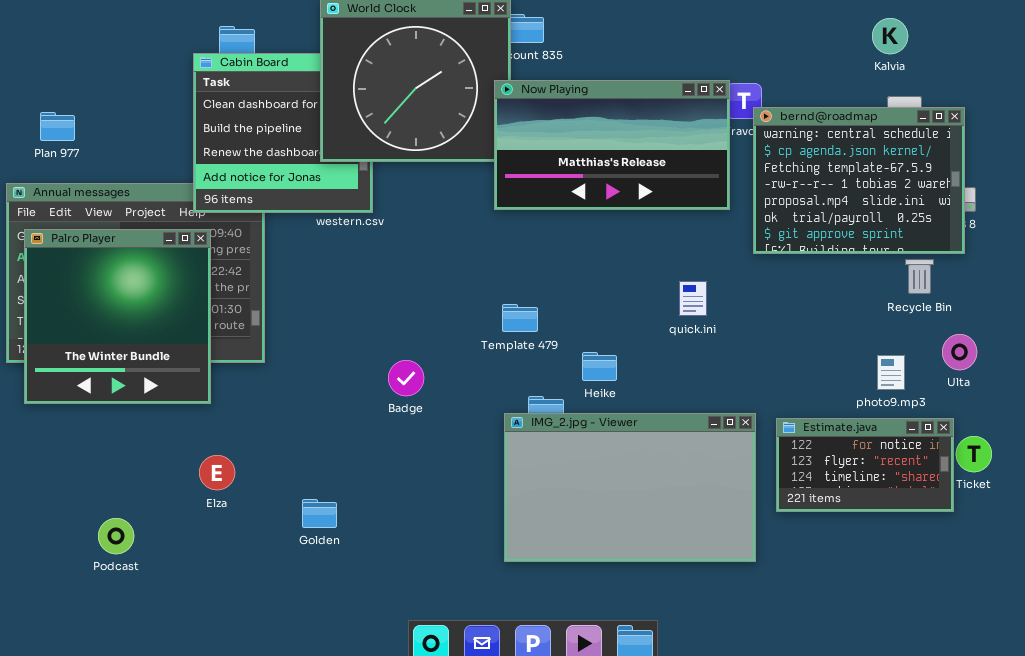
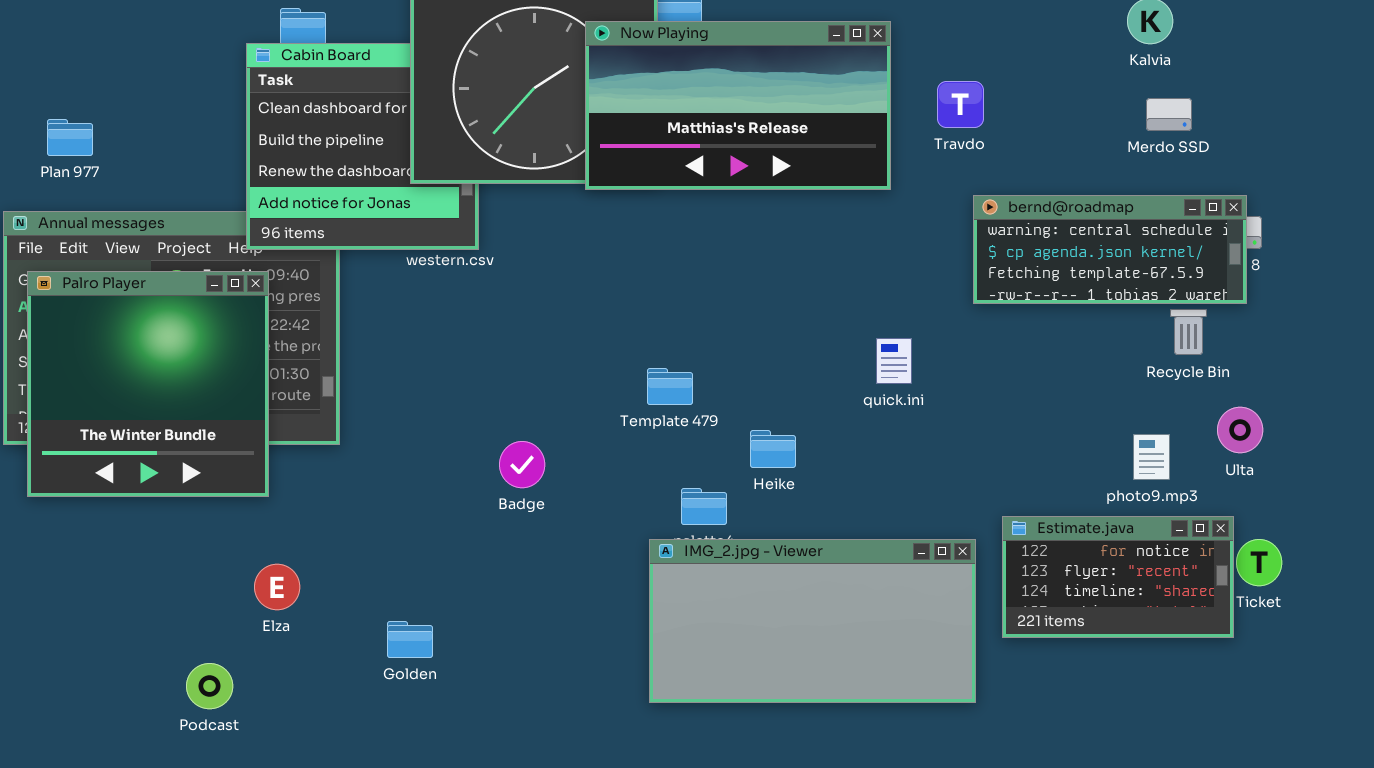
Now Playing: [494,80,730,210] -> [585,21,891,190], moved
bernd@roadmap: [753,107,965,254] -> [973,195,1247,304], resized
IMG_2.jpg - Viewer: [504,413,756,562] -> [649,539,976,703], resized
Podcast: [98,518,134,554] -> [186,663,233,709], moved

